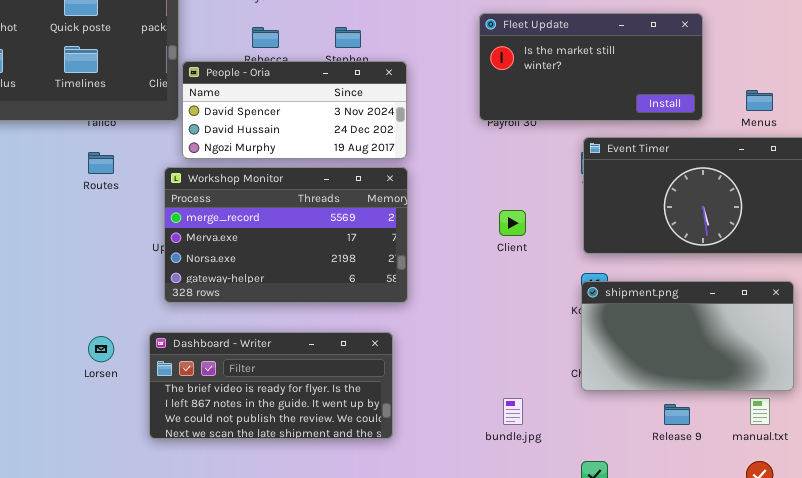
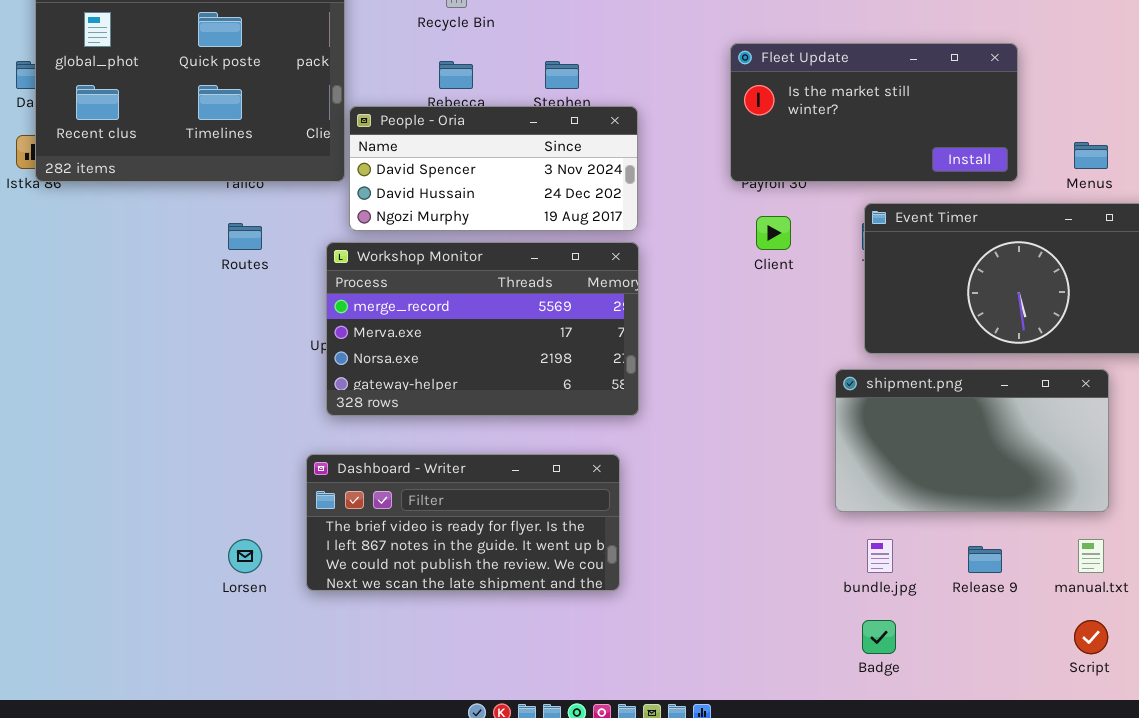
Client: [499,210,526,236] -> [756,216,791,250], moved
shipment.png: [581,281,794,391] -> [835,369,1109,512], moved
Lorsen: [88,336,114,362] -> [228,539,262,573], moved
bundle.jpg: [503,398,523,425] -> [867,539,893,573], moved

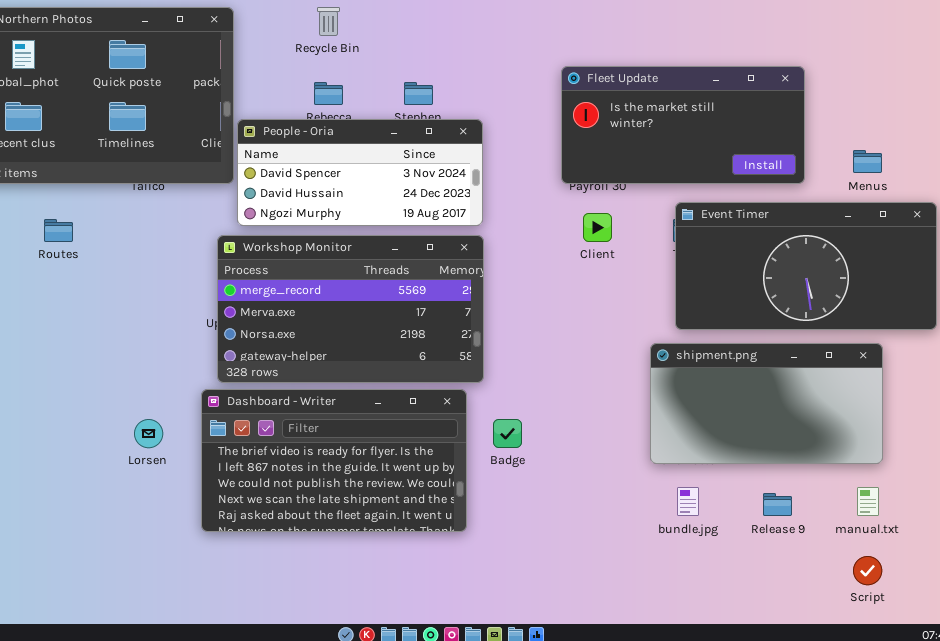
Routes: [228,223,262,250] -> [44,219,73,242], moved
Dashboard - Writer: [306,454,620,591] -> [201,389,467,532], resized
Lorsen: [228,539,262,573] -> [134,419,163,448], moved
Badge: [862,620,896,654] -> [493,419,522,448], moved

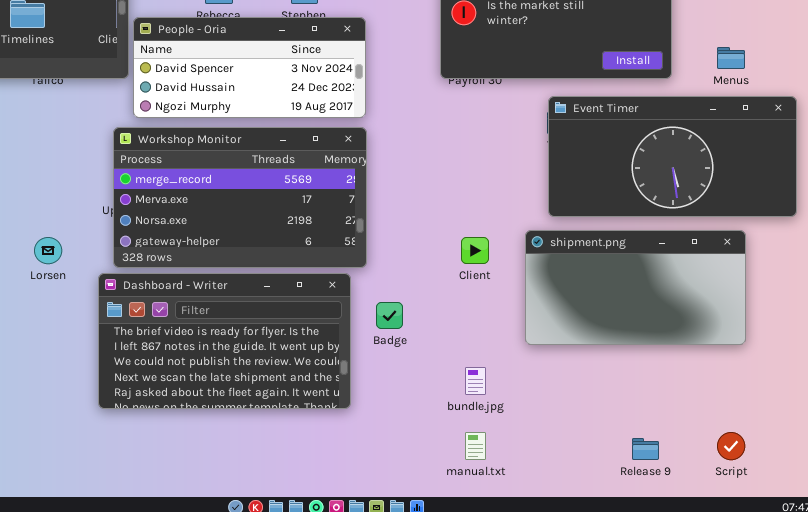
Client: [583,213,612,242] -> [461,237,489,264], moved
Lorsen: [134,419,163,448] -> [34,237,62,264], moved
bundle.jpg: [677,487,699,516] -> [465,367,486,395], moved
manual.txt: [857,487,879,516] -> [465,432,486,460], moved
Release 9: [763,493,792,516] -> [632,438,659,460], moved

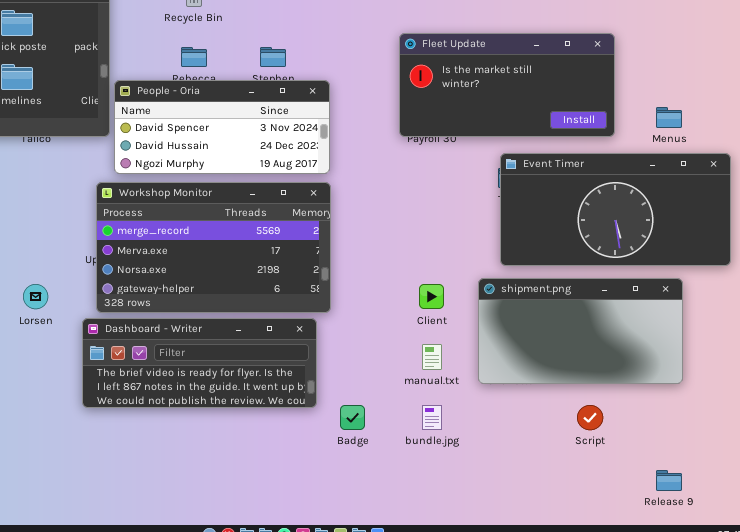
Dashboard - Writer: [98,273,351,409] -> [82,318,317,408], resized
Badge: [376,302,403,329] -> [340,405,365,430], moved
manual.txt: [465,432,486,460] -> [422,344,442,370], moved
Script: [717,432,745,460] -> [577,405,603,430], moved
Release 9: [632,438,659,460] -> [656,470,682,491], moved

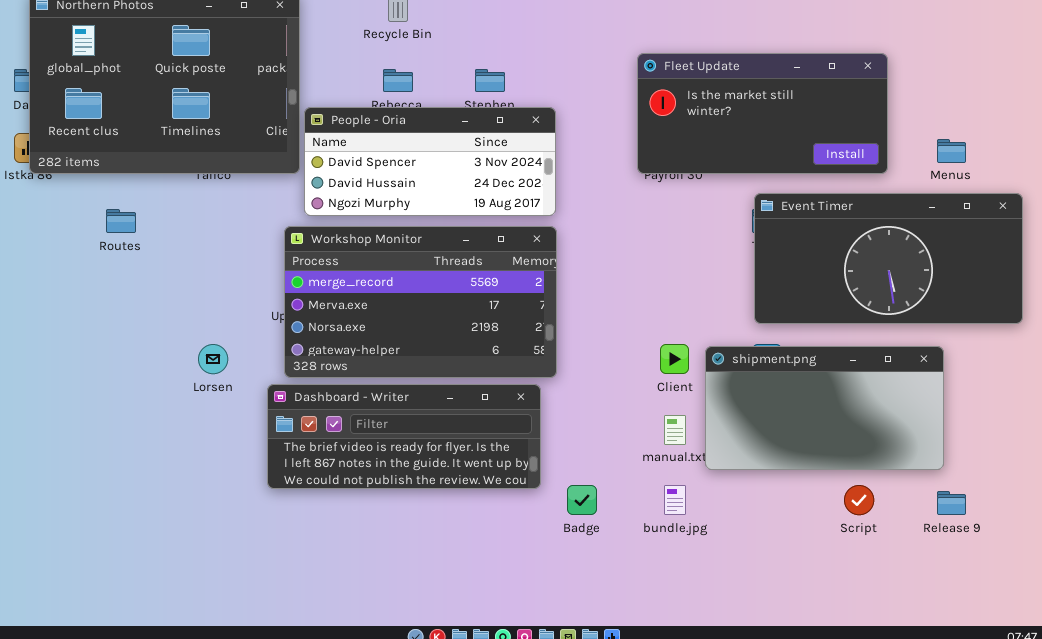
shipment.png: [478,278,683,384] -> [705,346,944,470], moved
Release 9: [656,470,682,491] -> [937,491,966,515], moved

